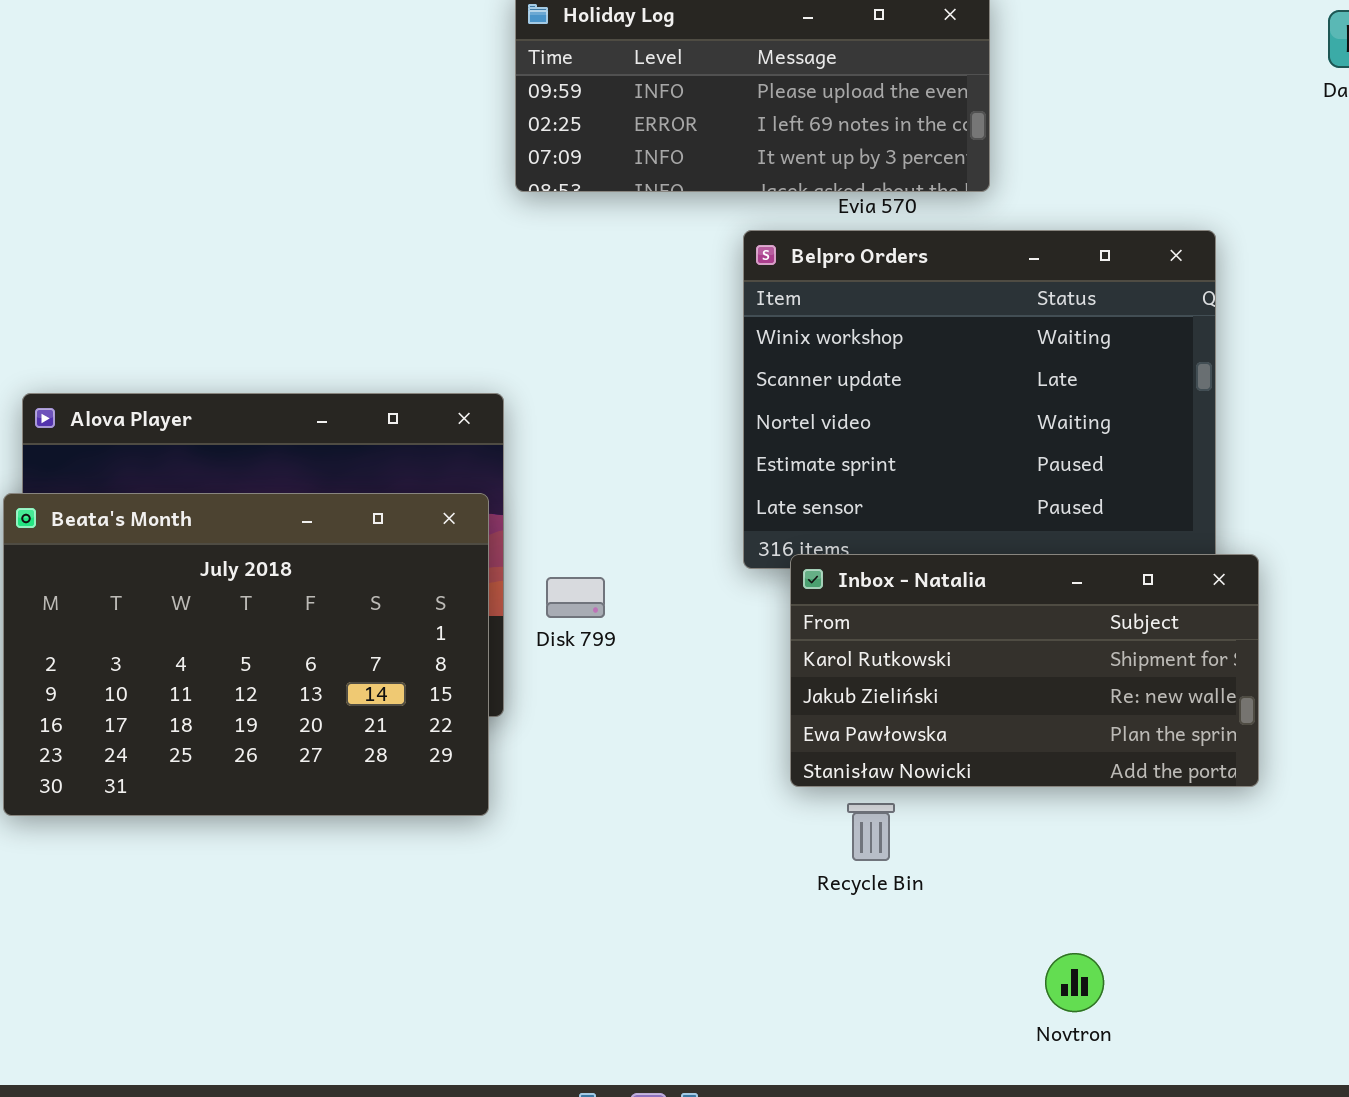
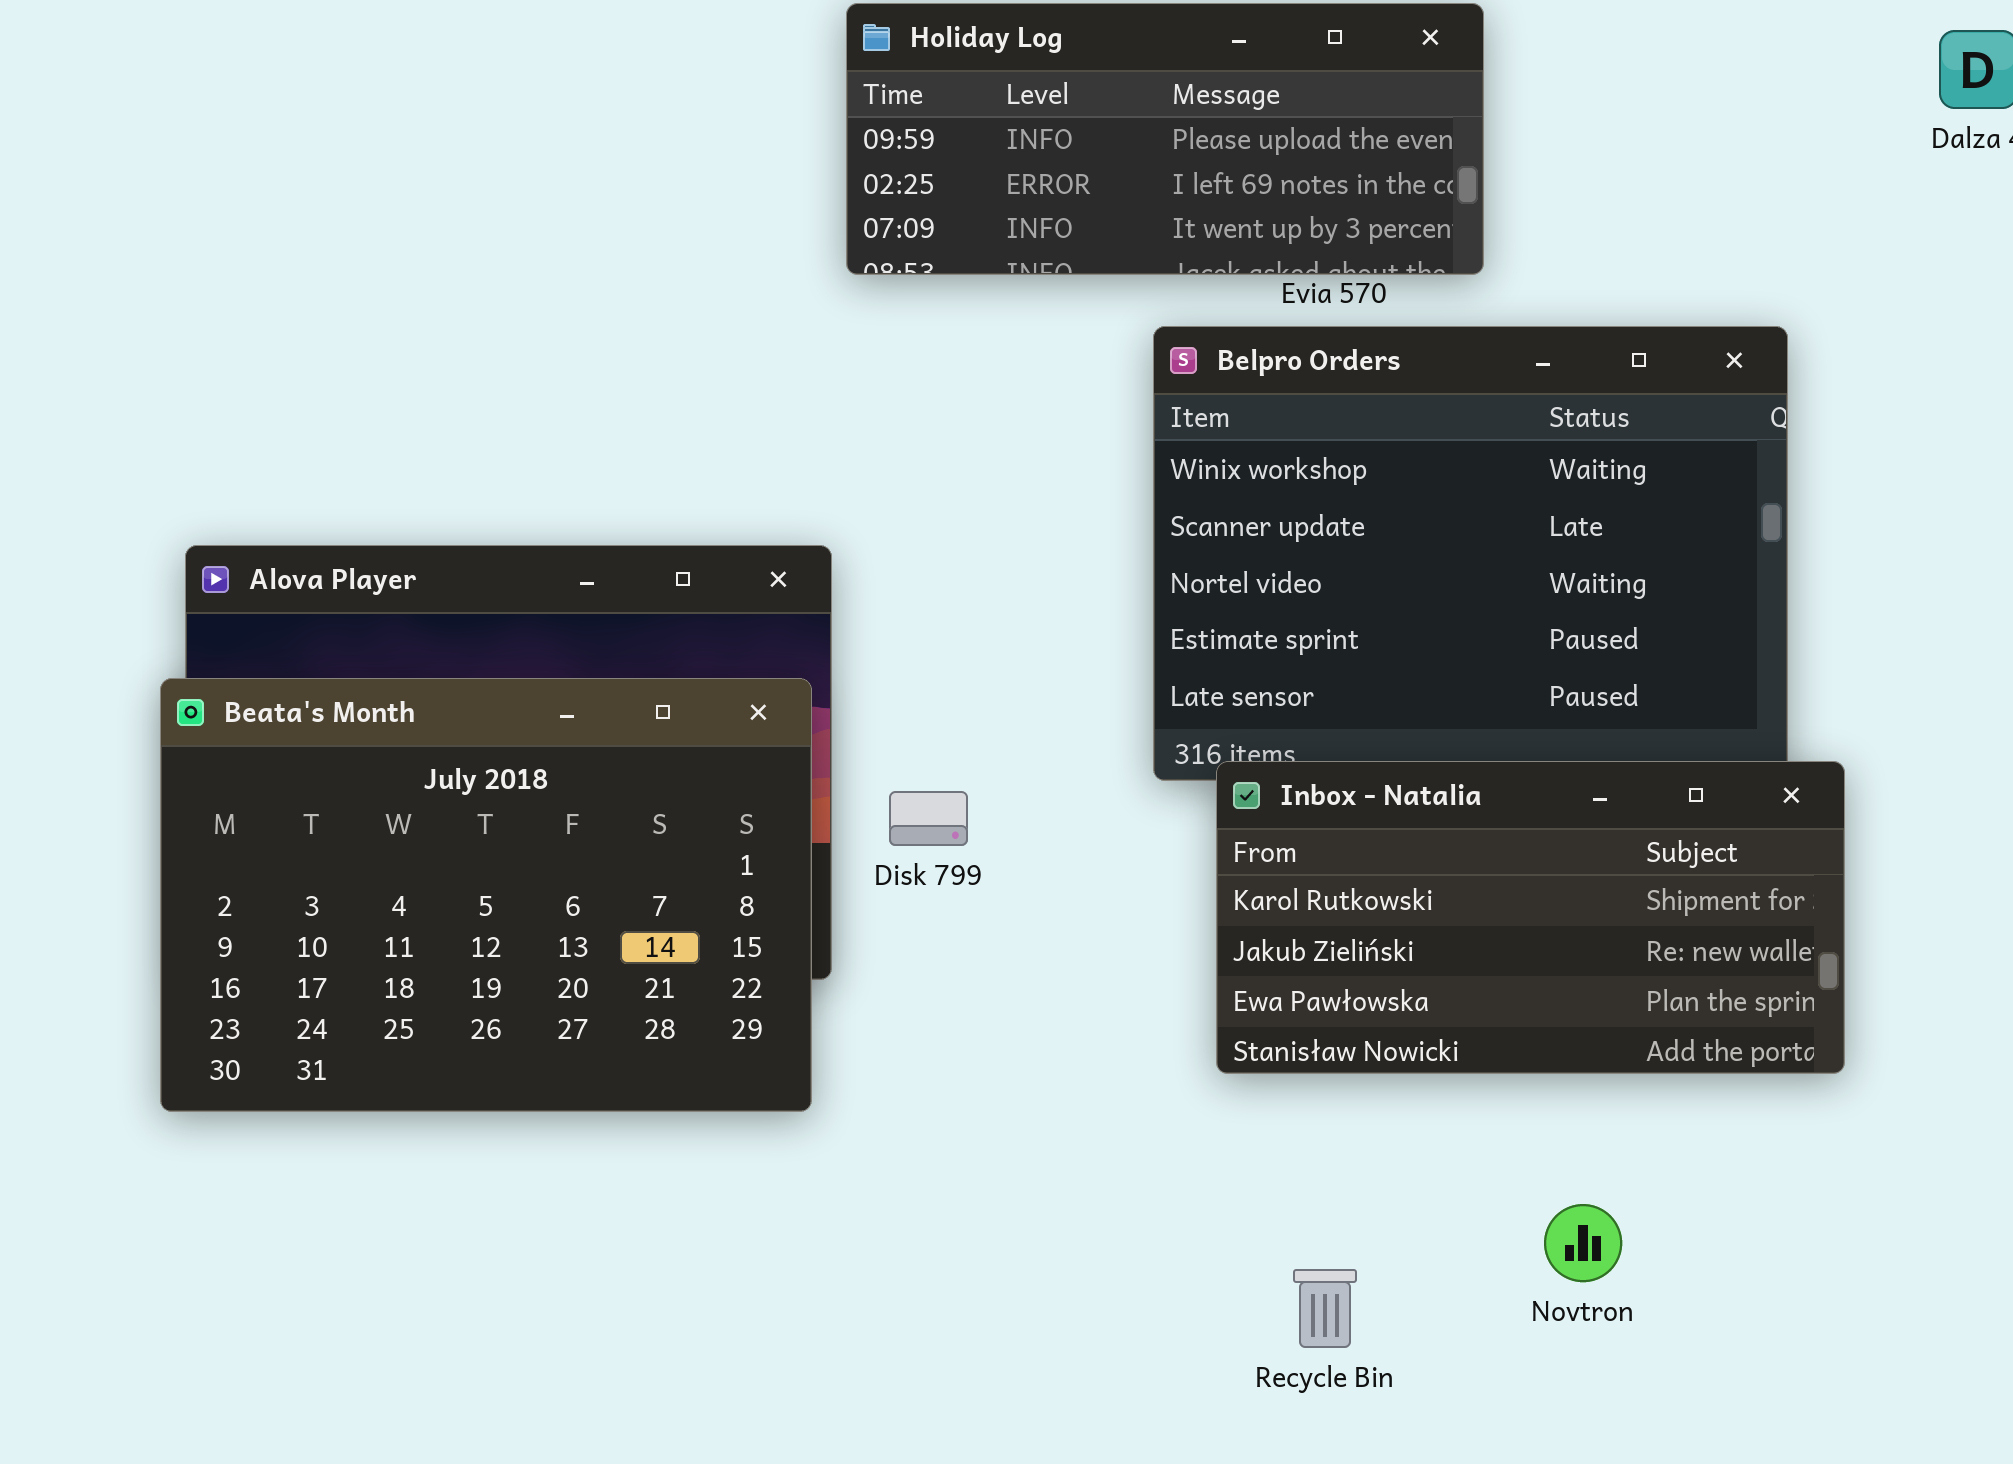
Recycle Bin: [847,803,895,861] -> [1293,1269,1357,1348], moved
Novtron: [1045,953,1104,1012] -> [1544,1204,1622,1282], moved

